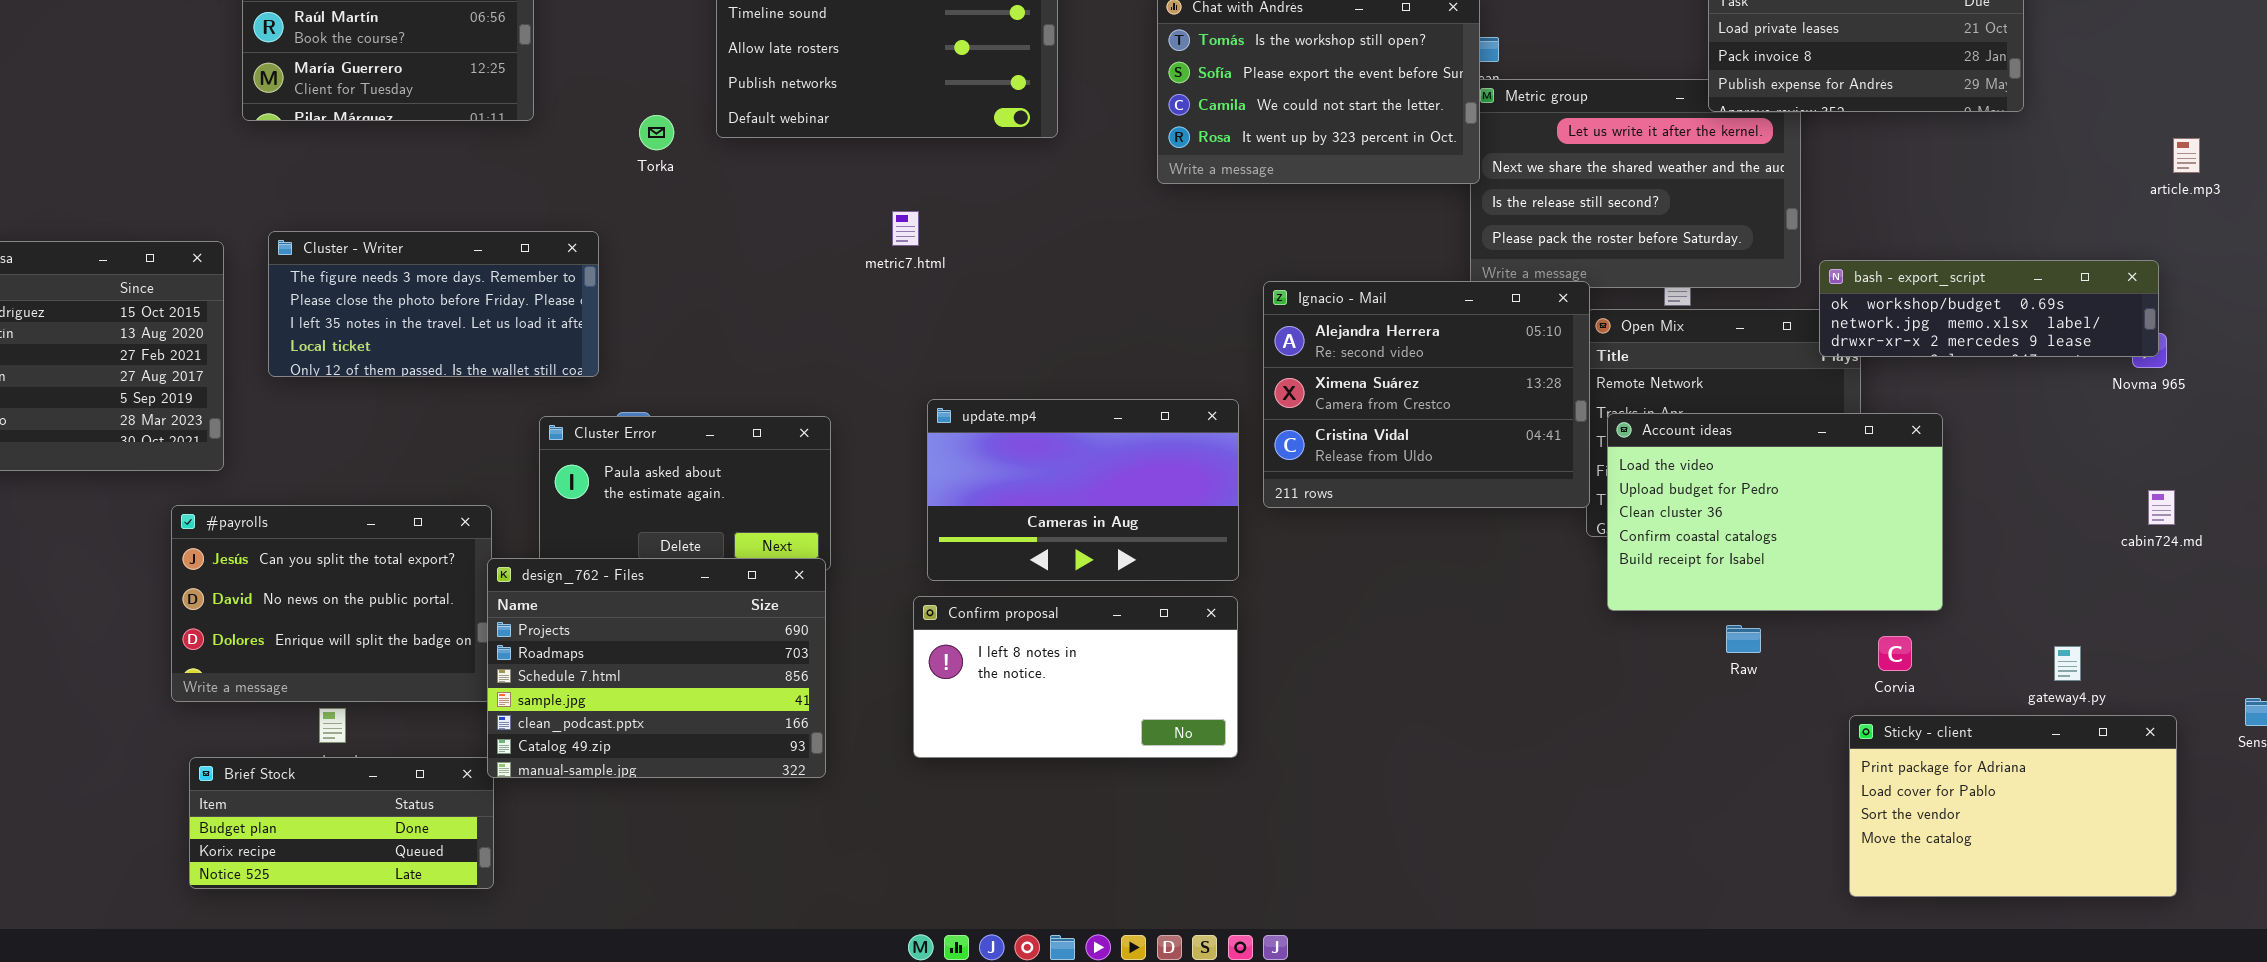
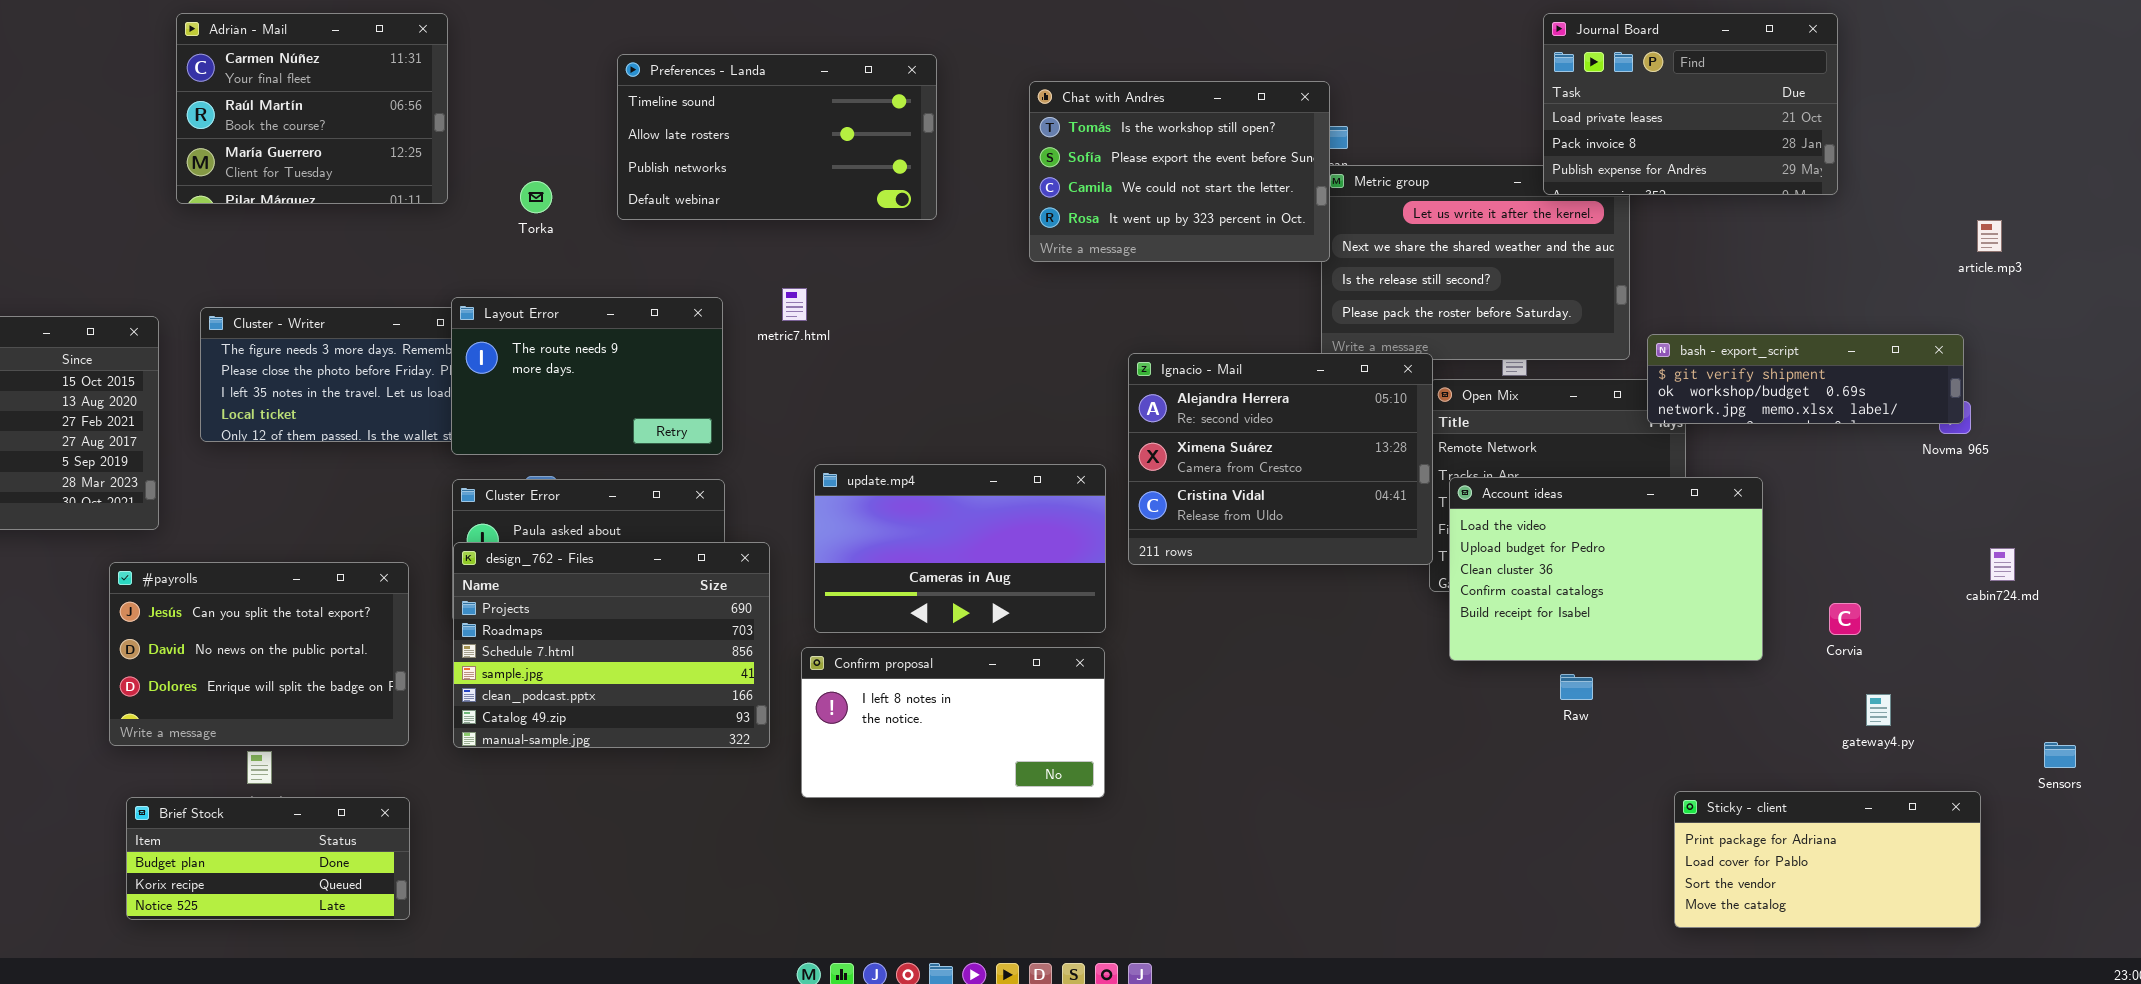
Torka: [639,115,674,150] -> [520,181,552,213], moved
Layout Error: none -> [451,297,723,455], opened
bash - export_script: [1819,260,2159,357] -> [1647,334,1964,424], scrolled up 1 row
cabin724.md: [2148,490,2175,525] -> [1990,548,2015,581], moved
design_762 - Files: [487,558,826,778] -> [453,542,770,748], moved
Corvia: [1878,636,1912,671] -> [1829,603,1861,635], moved
Sticky - client: [1849,715,2177,897] -> [1674,791,1981,928], resized

